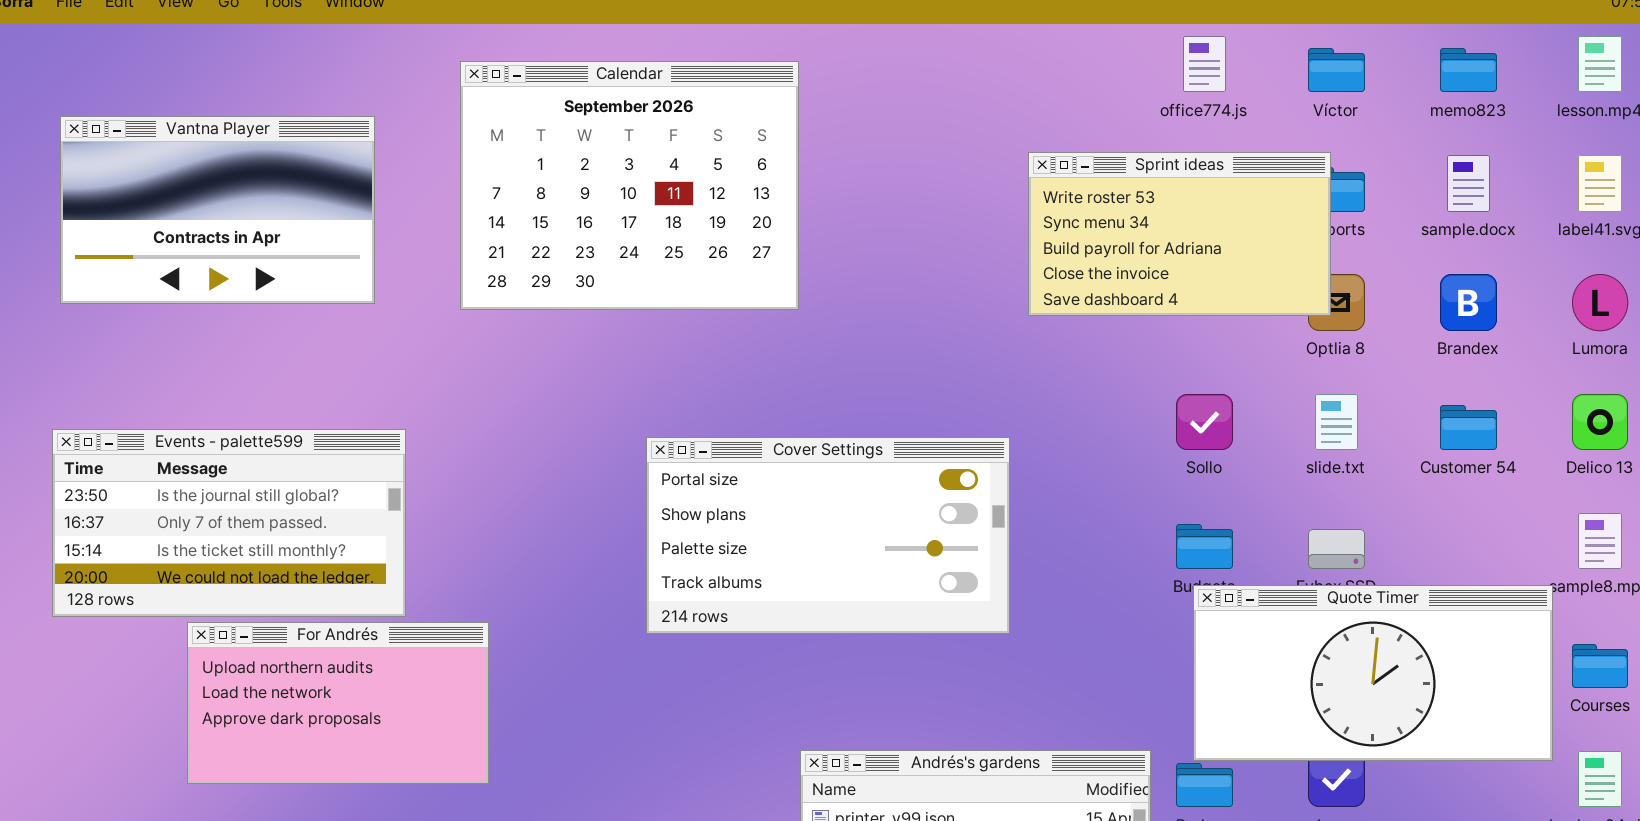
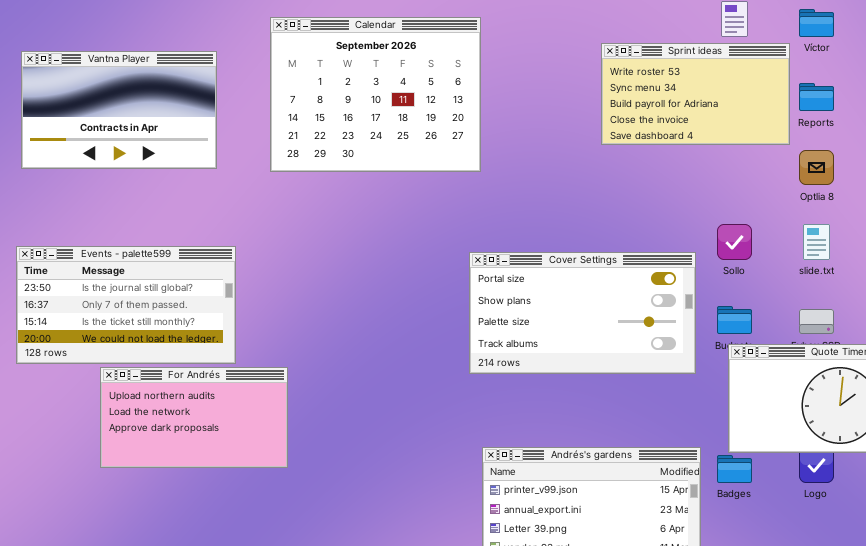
Sprint ideas: [1028,152,1331,316] -> [601,43,790,145], moved
Cover Settings: [646,437,1010,634] -> [469,252,696,374], moved

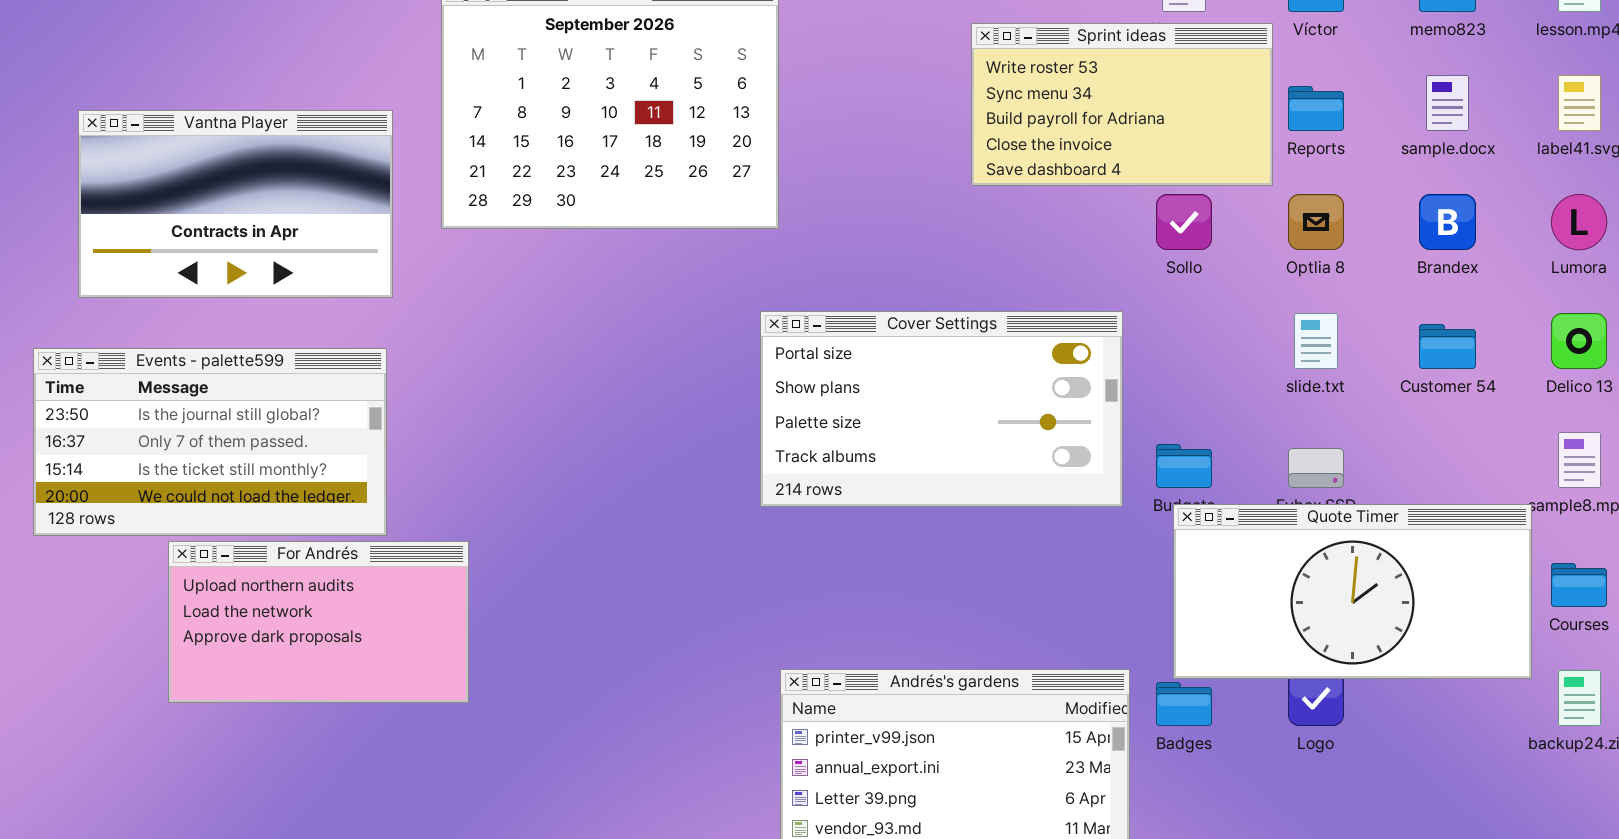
Vantna Player: [21,51,217,169] -> [78,110,393,298], moved
Sollo: [717,224,752,260] -> [1156,194,1212,250], moved
Cover Settings: [469,252,696,374] -> [760,311,1123,507], moved

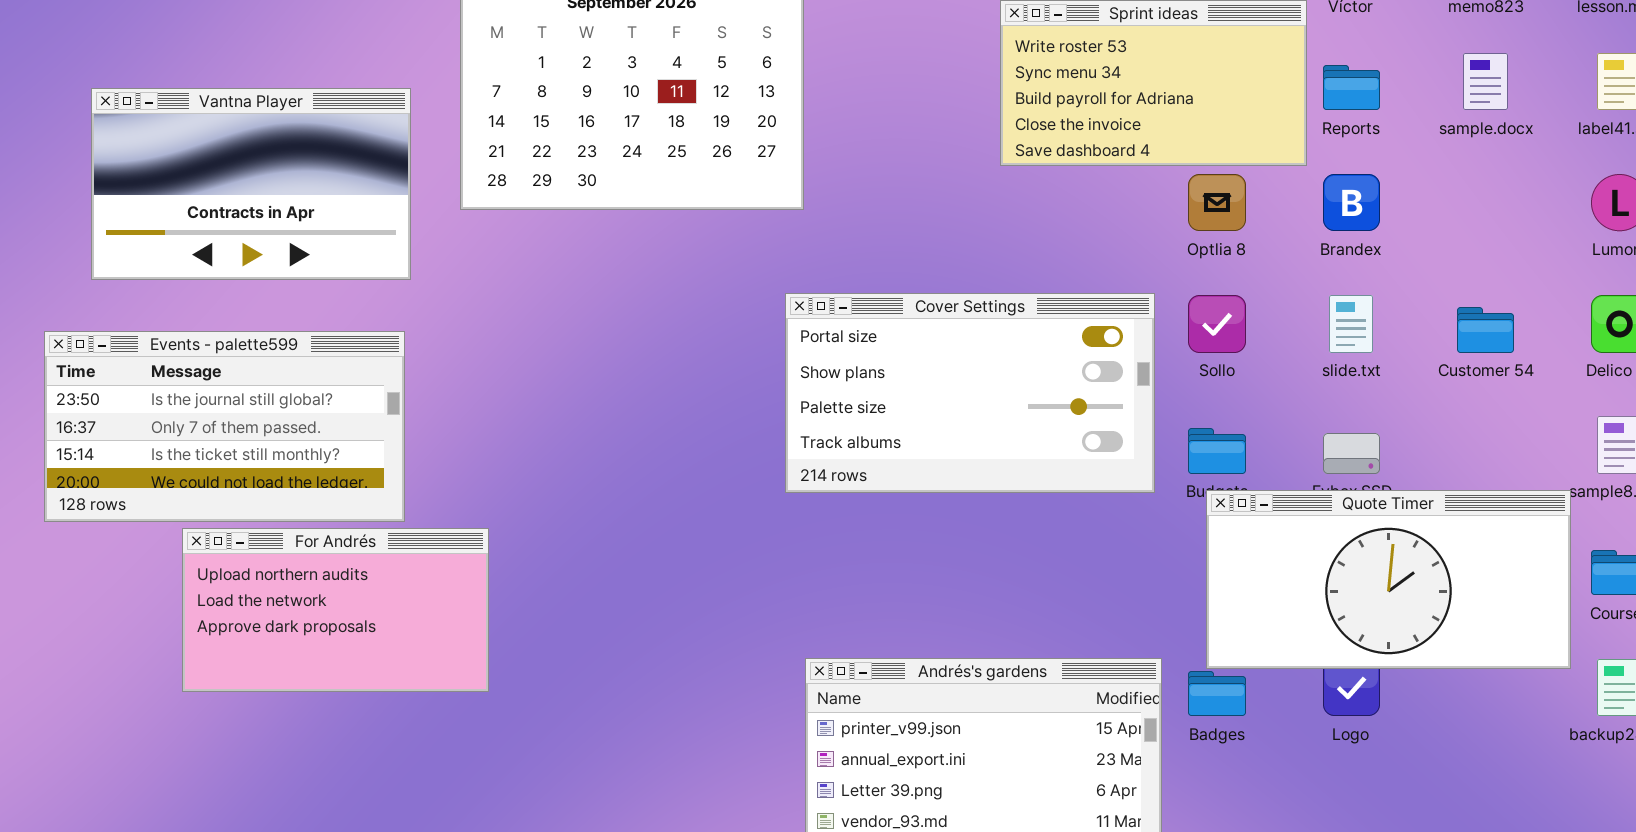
Sollo: [1156,194,1212,250] -> [1188,295,1246,353], moved
Optlia 8: [1288,194,1344,250] -> [1188,174,1246,231], moved
Brandex: [1419,194,1476,250] -> [1323,174,1380,231], moved

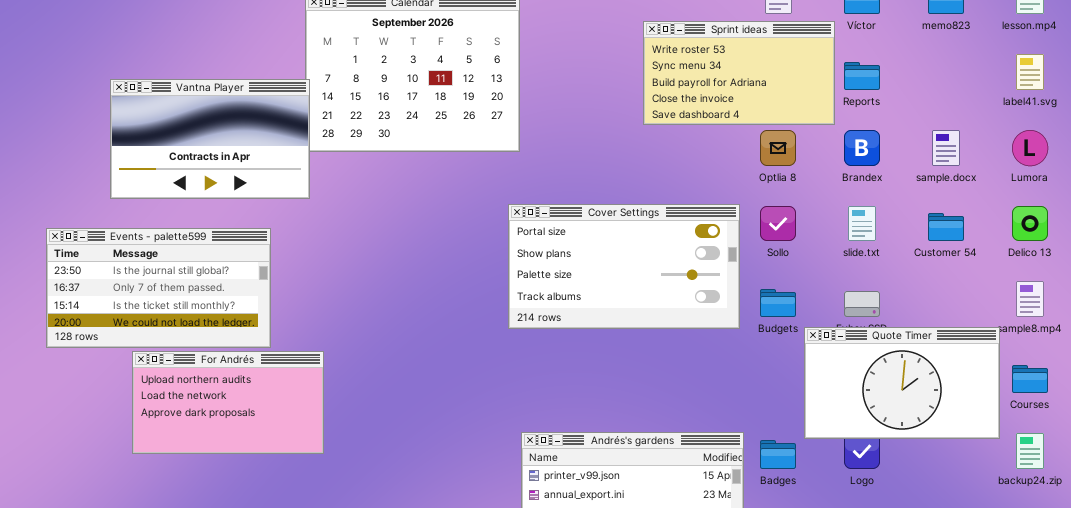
sample.docx: [1463,53,1508,110] -> [932,130,960,166], moved
Vantna Player: [91,88,411,280] -> [110,79,310,199], moved
Quote Timer: [1206,490,1571,669] -> [804,327,1000,439], resized

